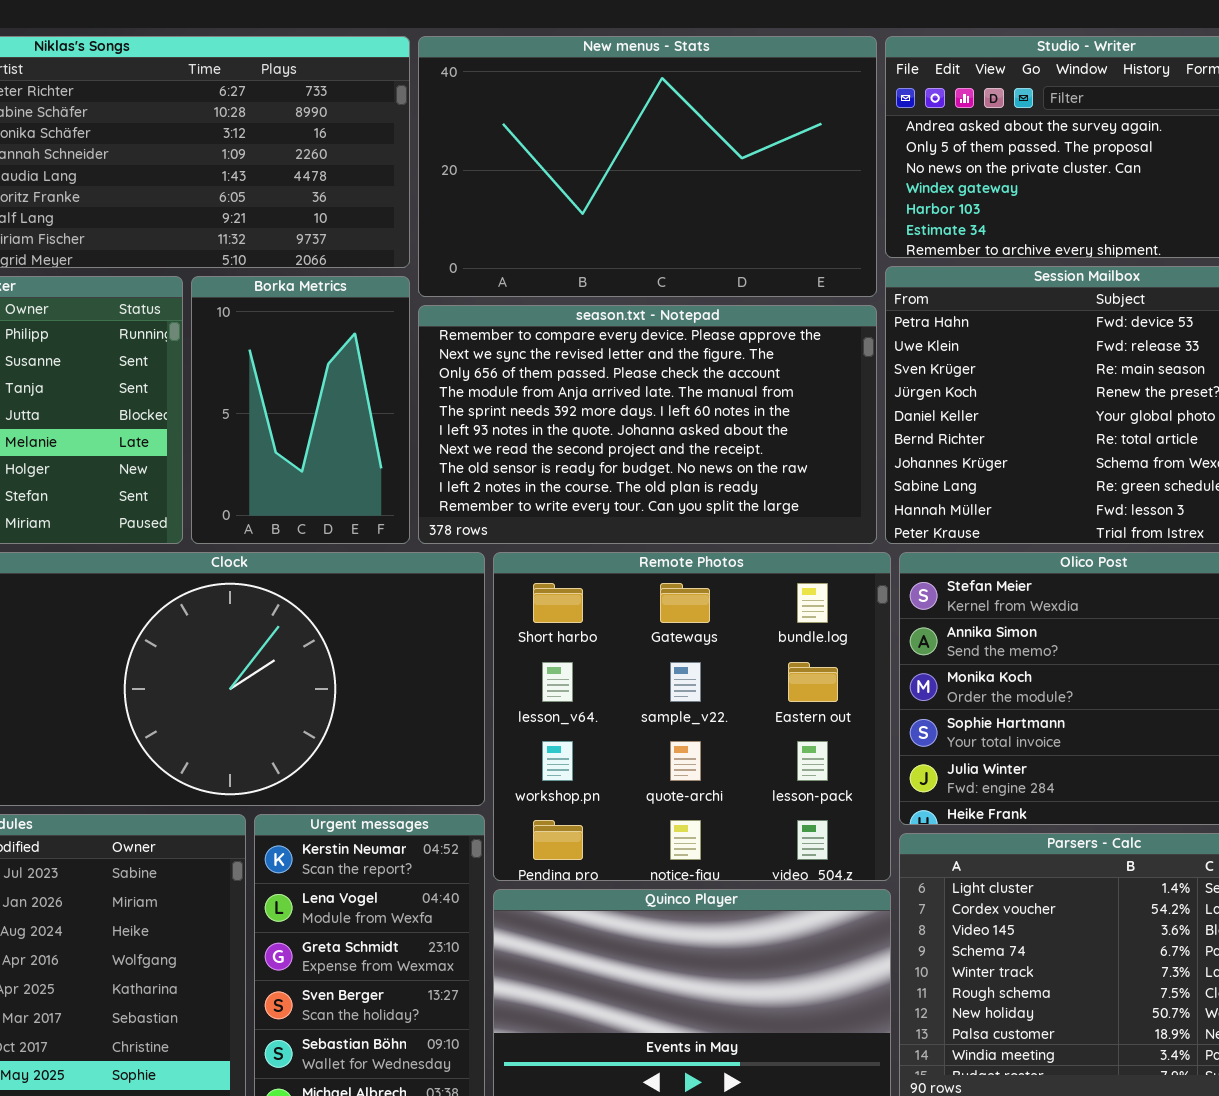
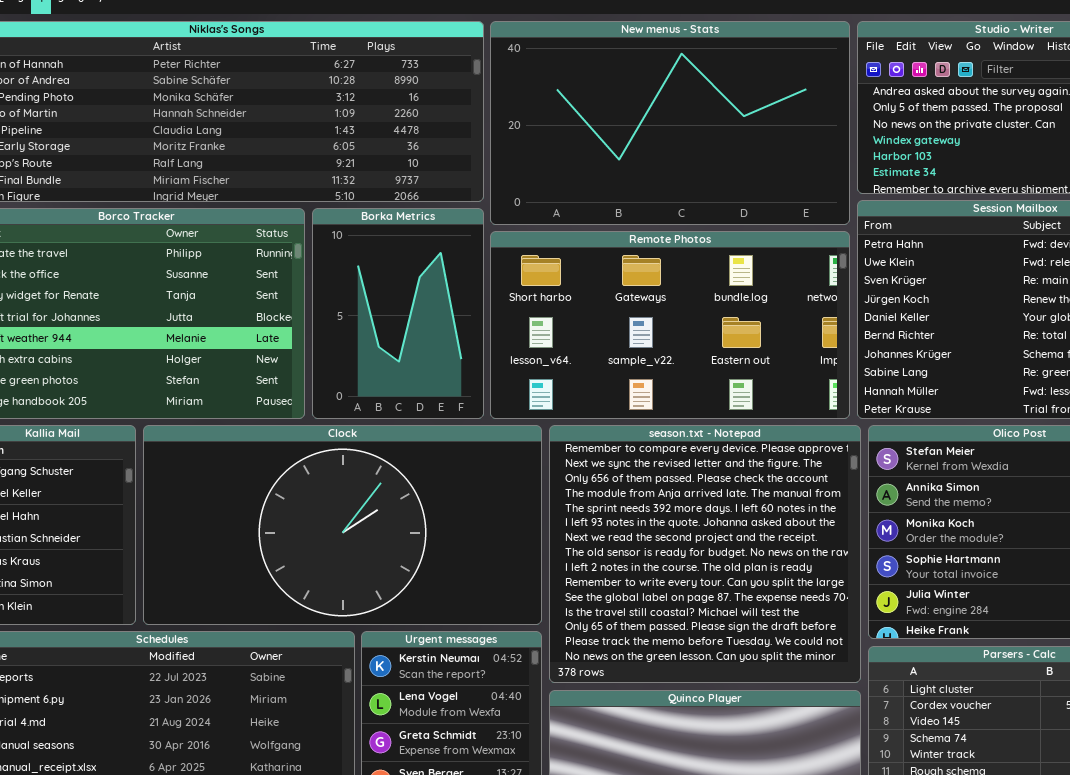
season.txt - Notepad: [418,305,877,544] -> [549,425,861,683], moved, resized
Remote Photos: [493,552,891,881] -> [490,231,850,419], moved, resized

